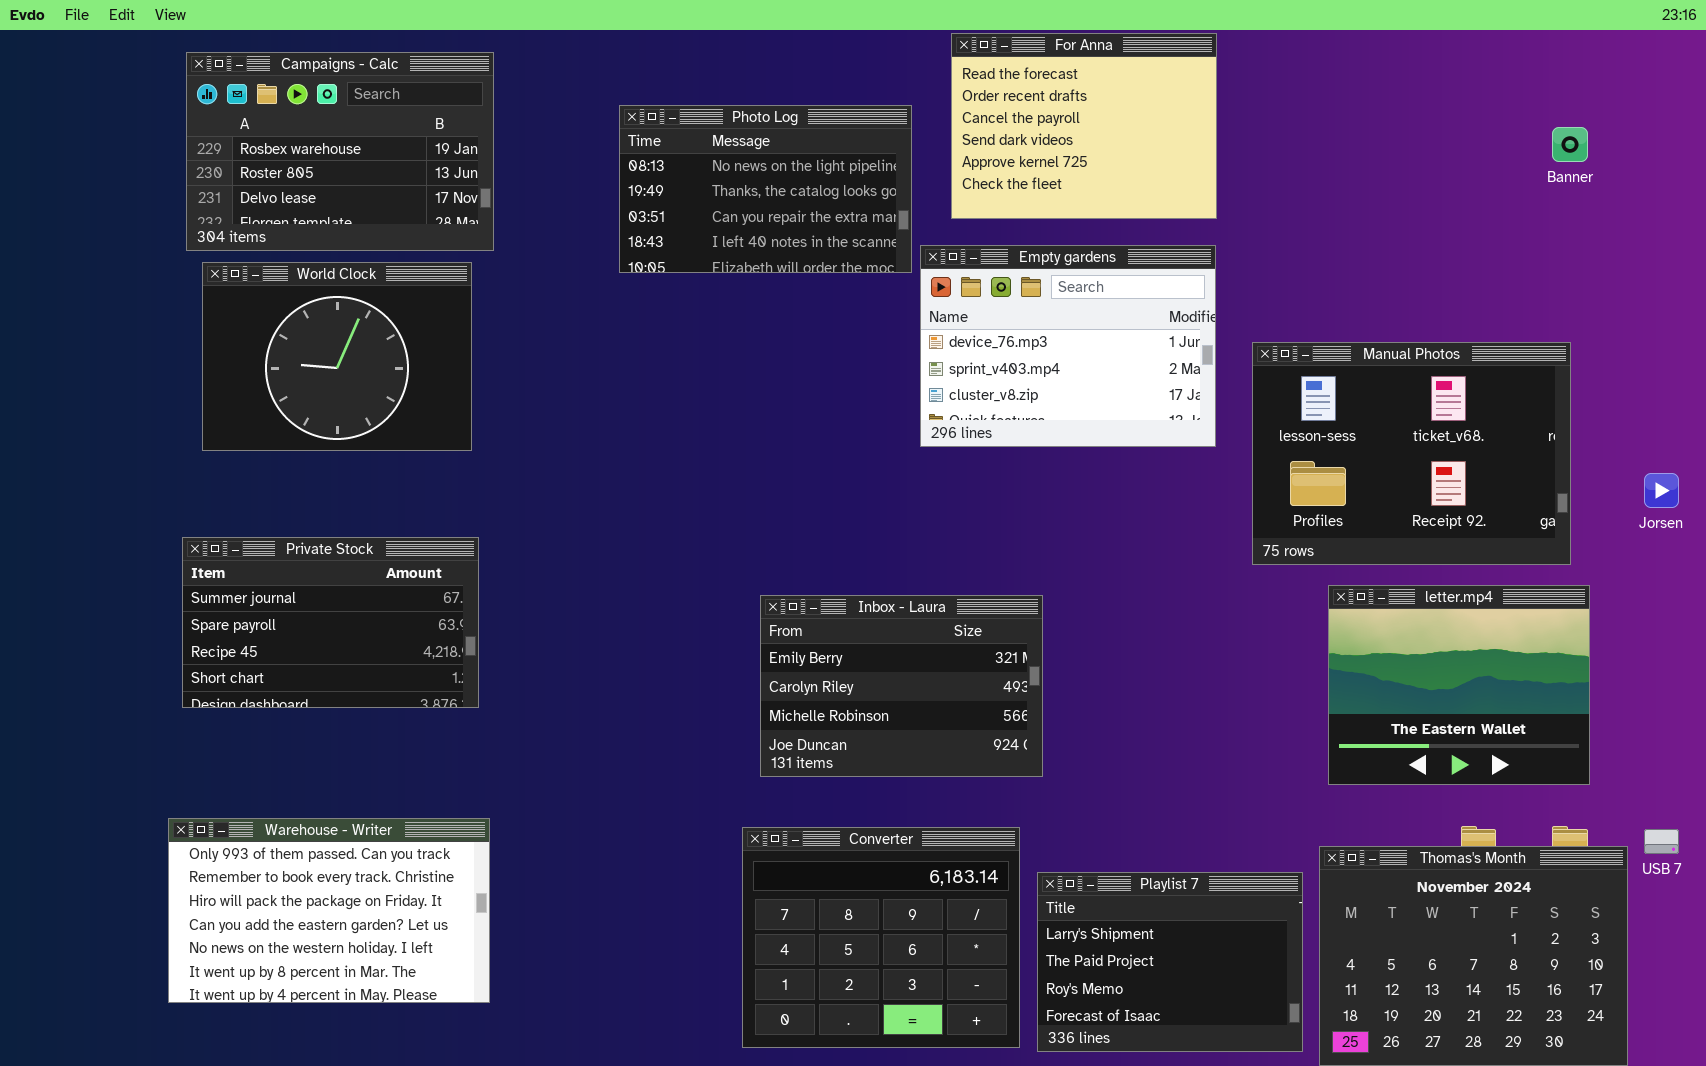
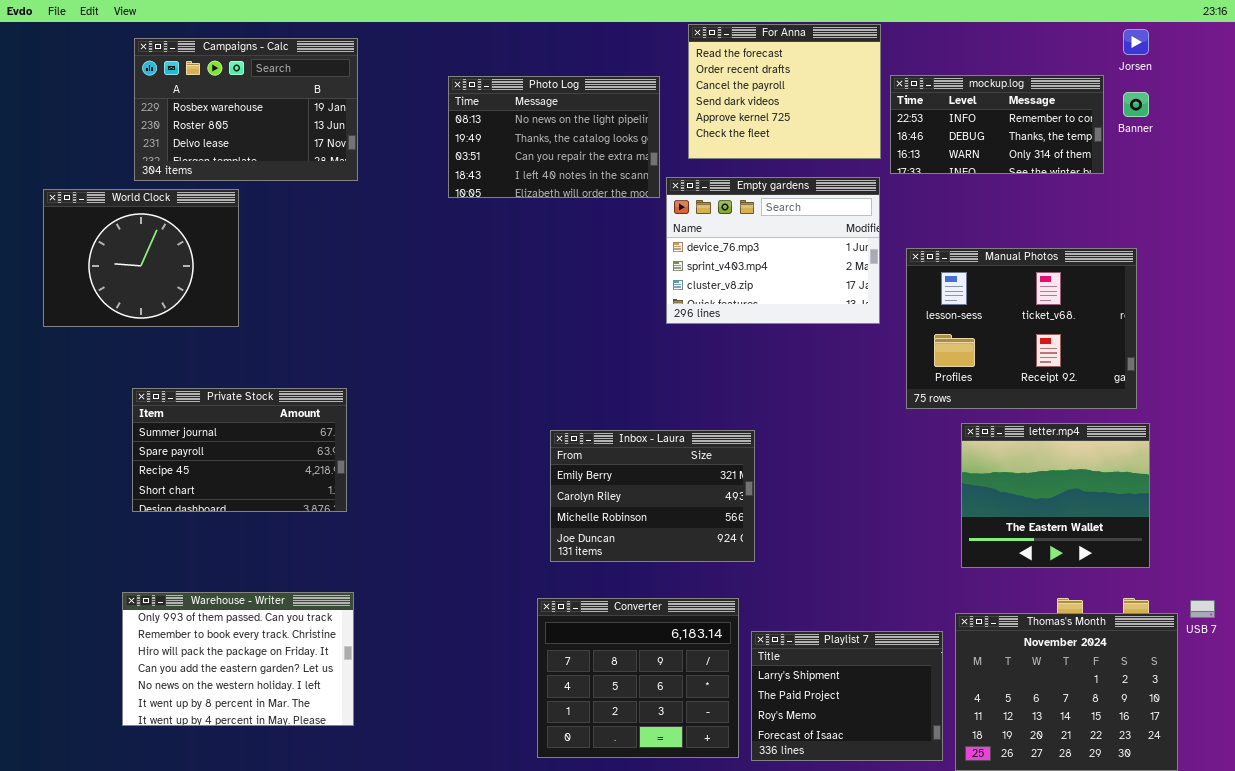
mockup.log: none -> [890,75,1104,174], opened
World Clock: [202,262,472,451] -> [43,189,239,327], moved
Jorsen: [1644,473,1679,508] -> [1123,29,1149,55], moved

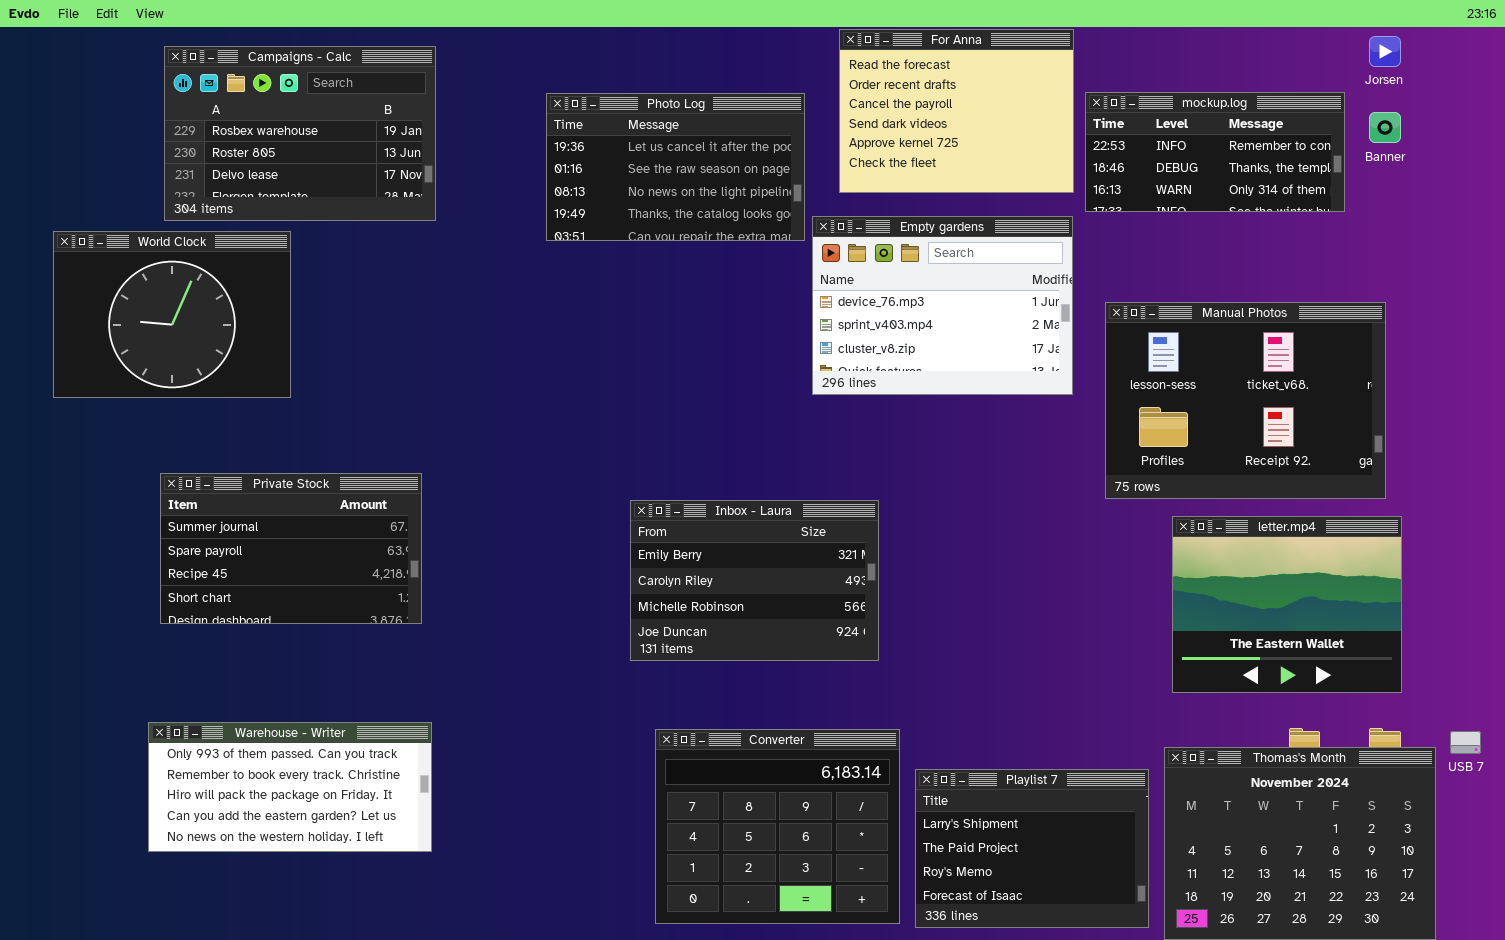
Photo Log: [448,76,660,198] -> [546,93,805,241], scrolled up 2 rows
Inbox - Laura: [550,430,755,562] -> [630,500,879,661], moved
Warehouse - Writer: [122,592,354,726] -> [148,722,432,852], resized

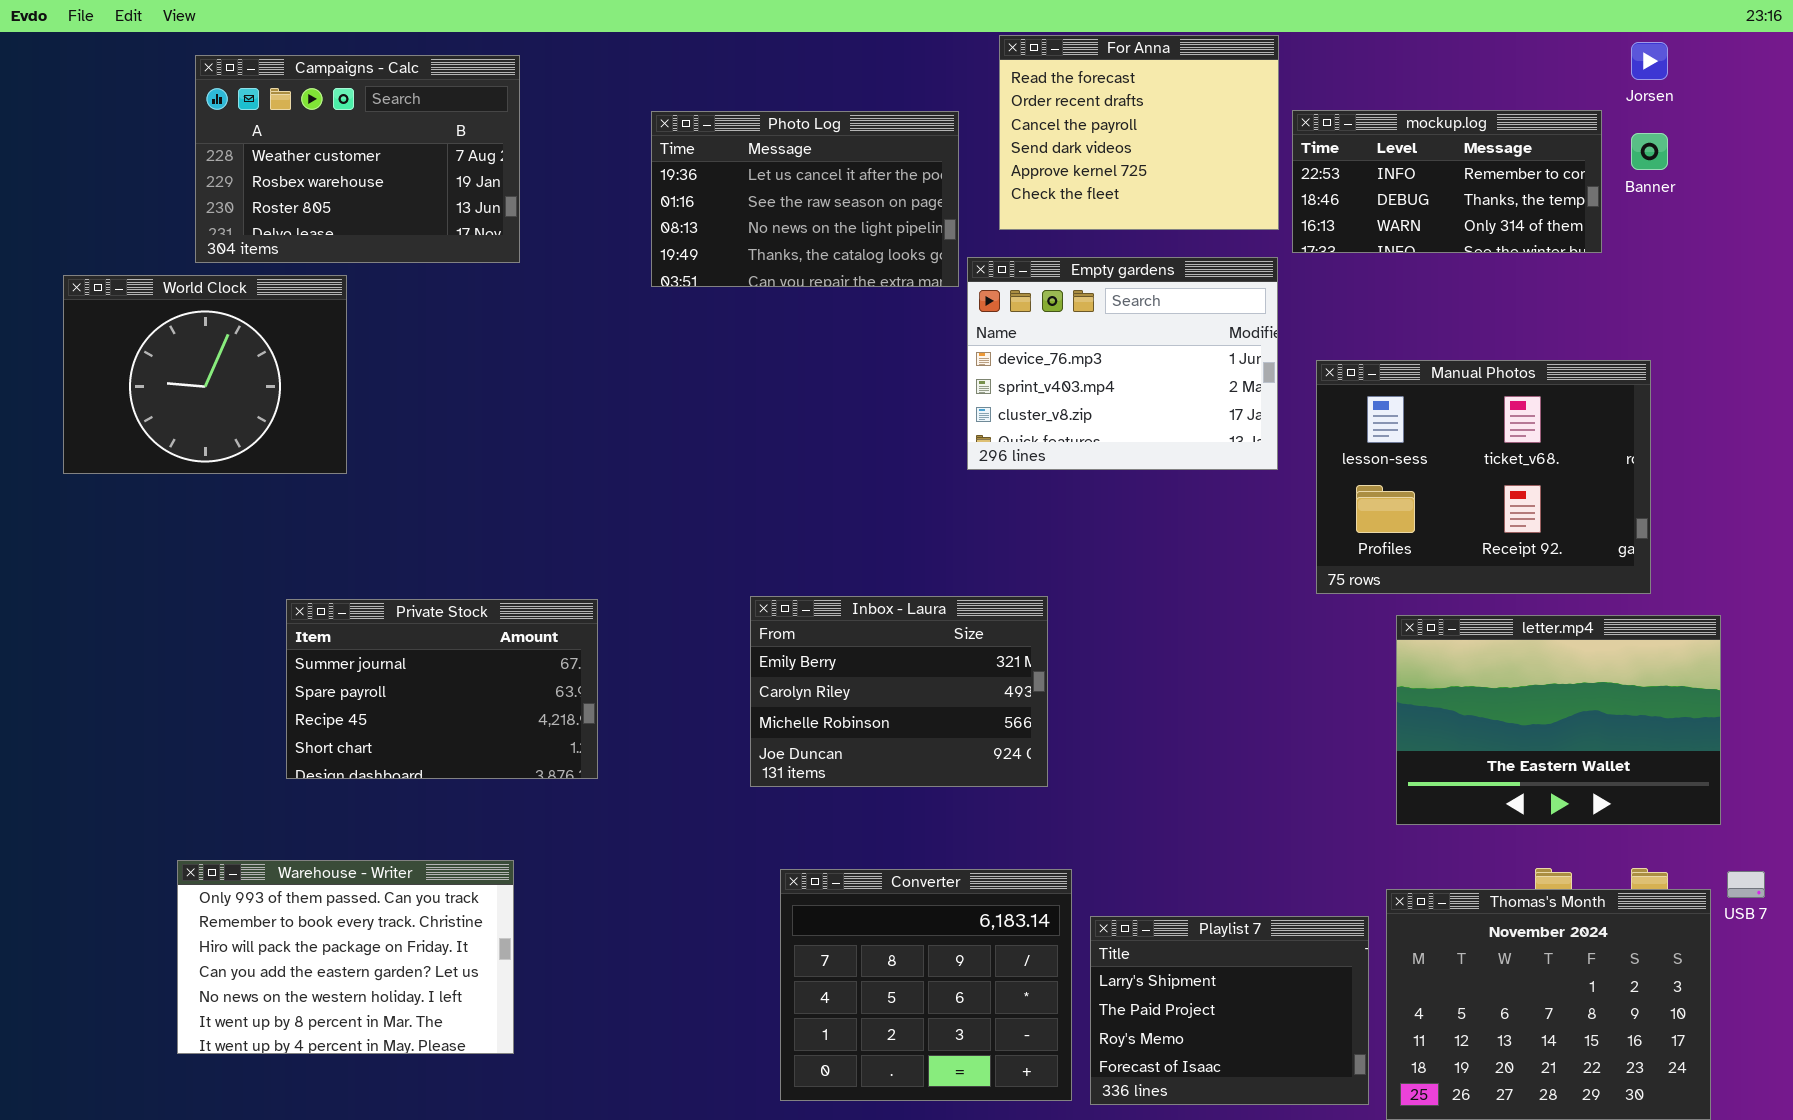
Campaigns - Calc: [164,46,436,221] -> [195,55,520,263], scrolled up 1 row
Private Stock: [160,473,422,624] -> [286,599,598,779], moved
letter.mp4: [1172,516,1402,693] -> [1396,615,1721,825], resized
Warehouse - Writer: [148,722,432,852] -> [177,860,514,1054], resized

